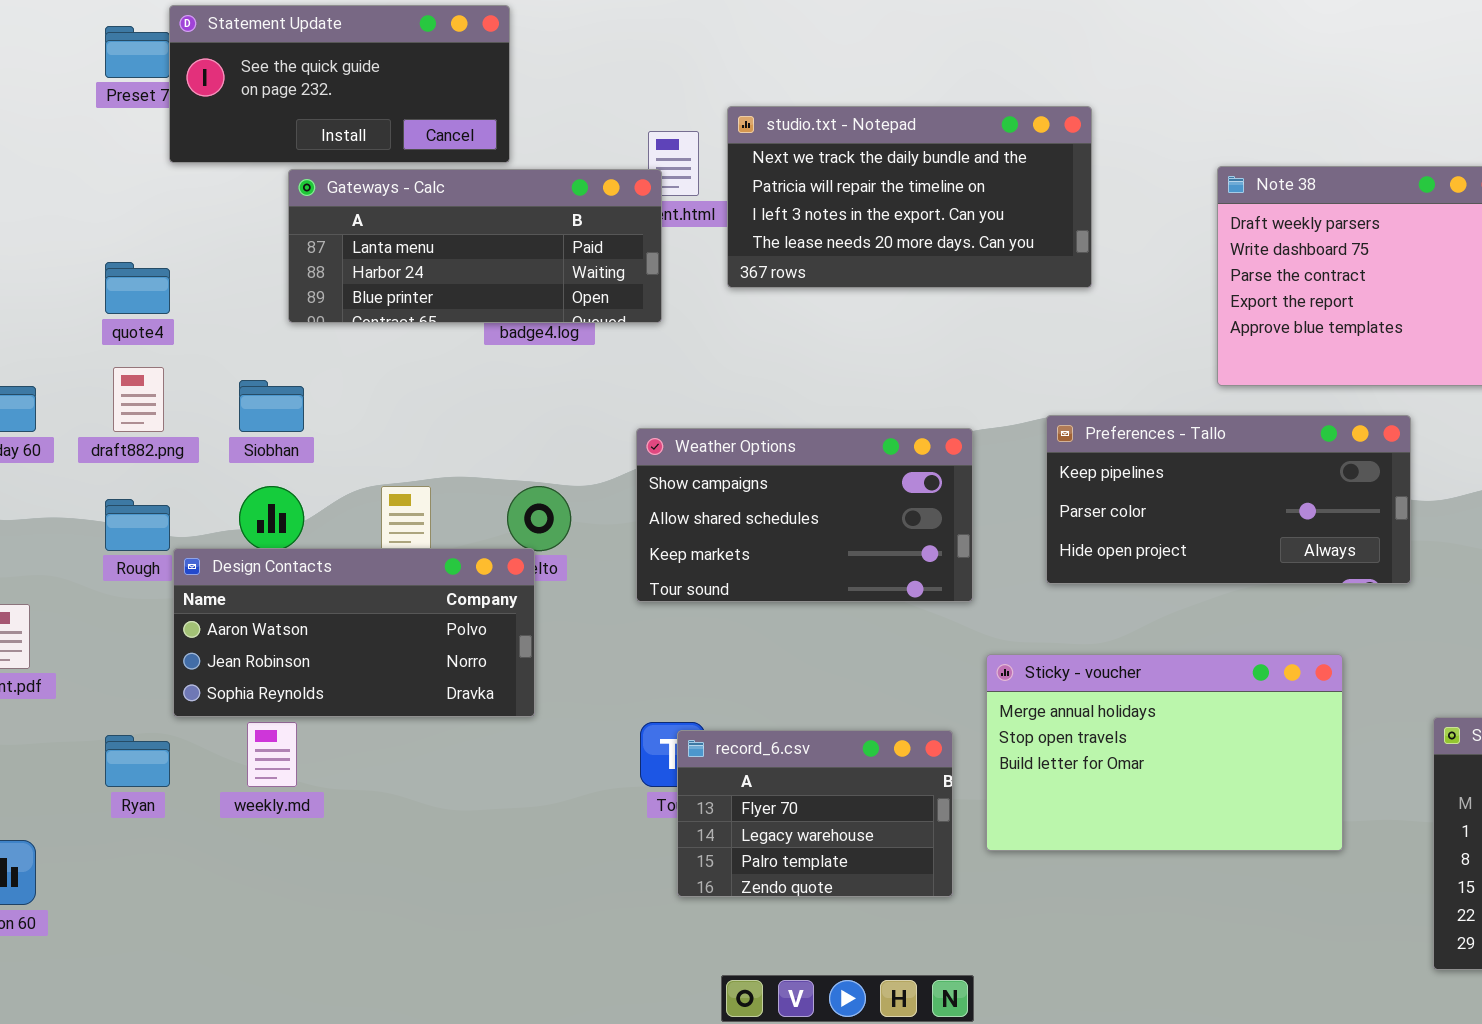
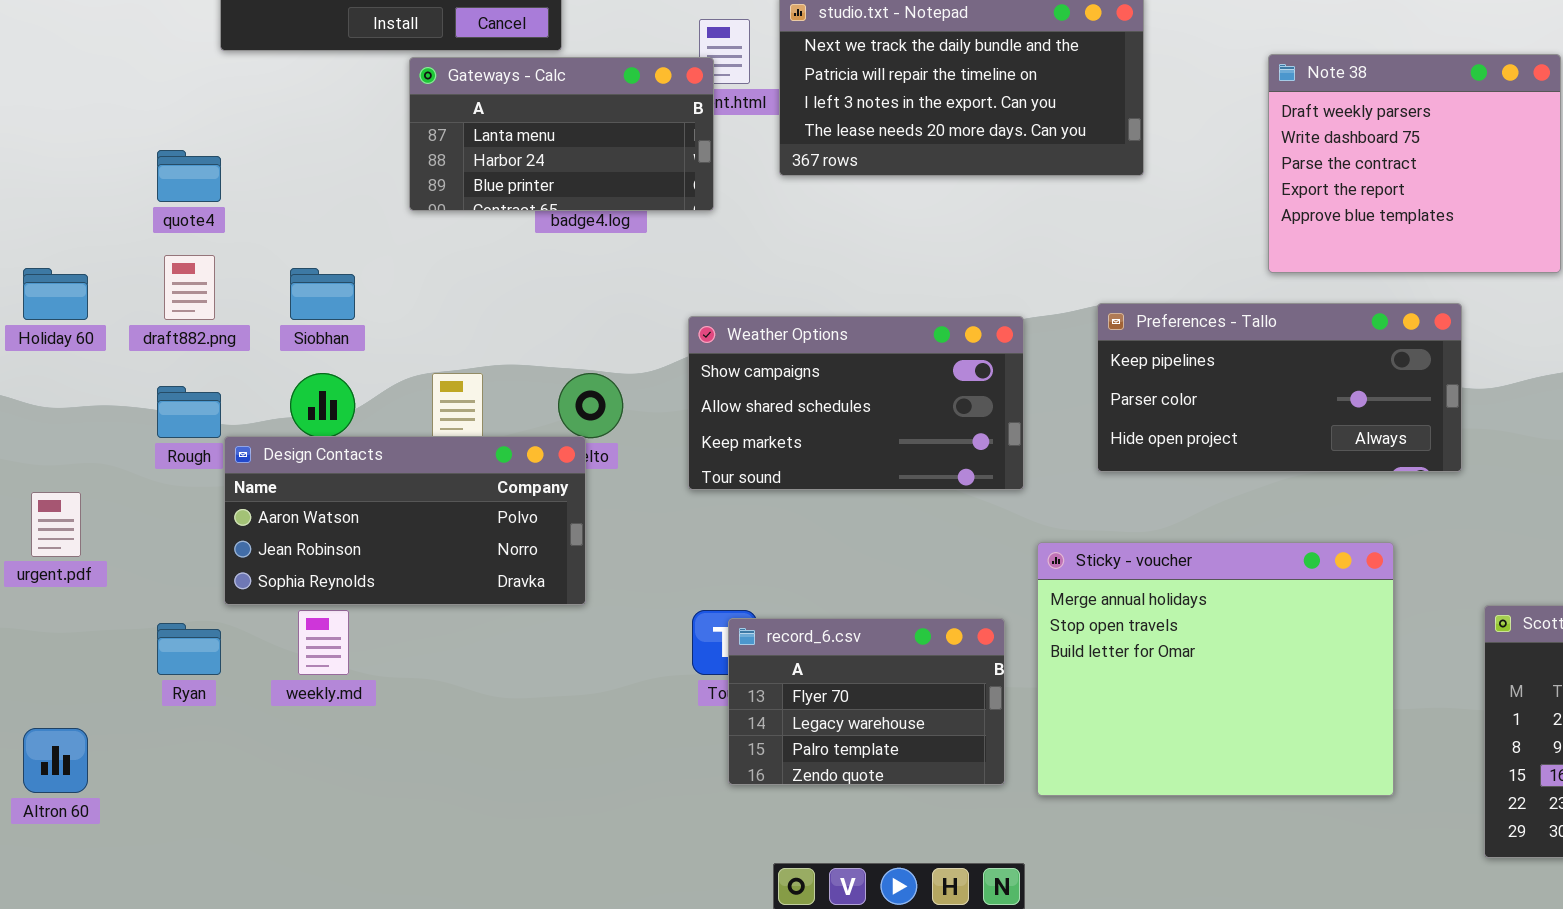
Gateways - Calc: [288,169,662,323] -> [409,57,714,211], resized
Sticky - voucher: [986,654,1343,851] -> [1037,542,1394,796], resized

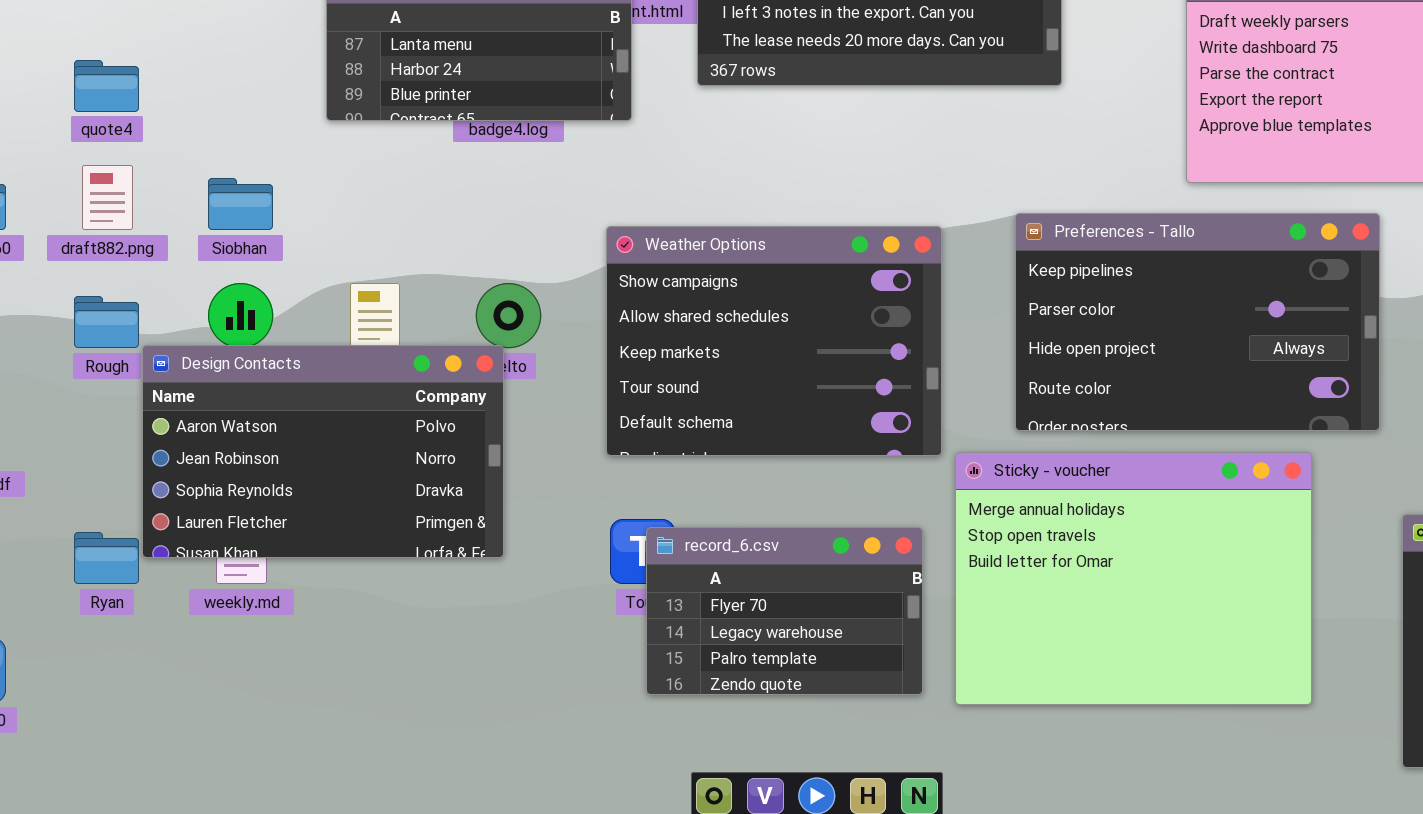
Preferences - Tallo: [1097,303,1462,472] -> [1015,213,1380,431], resized
Weather Options: [688,316,1024,490] -> [606,226,942,456], resized
Design Contacts: [224,436,586,605] -> [142,345,504,558], resized

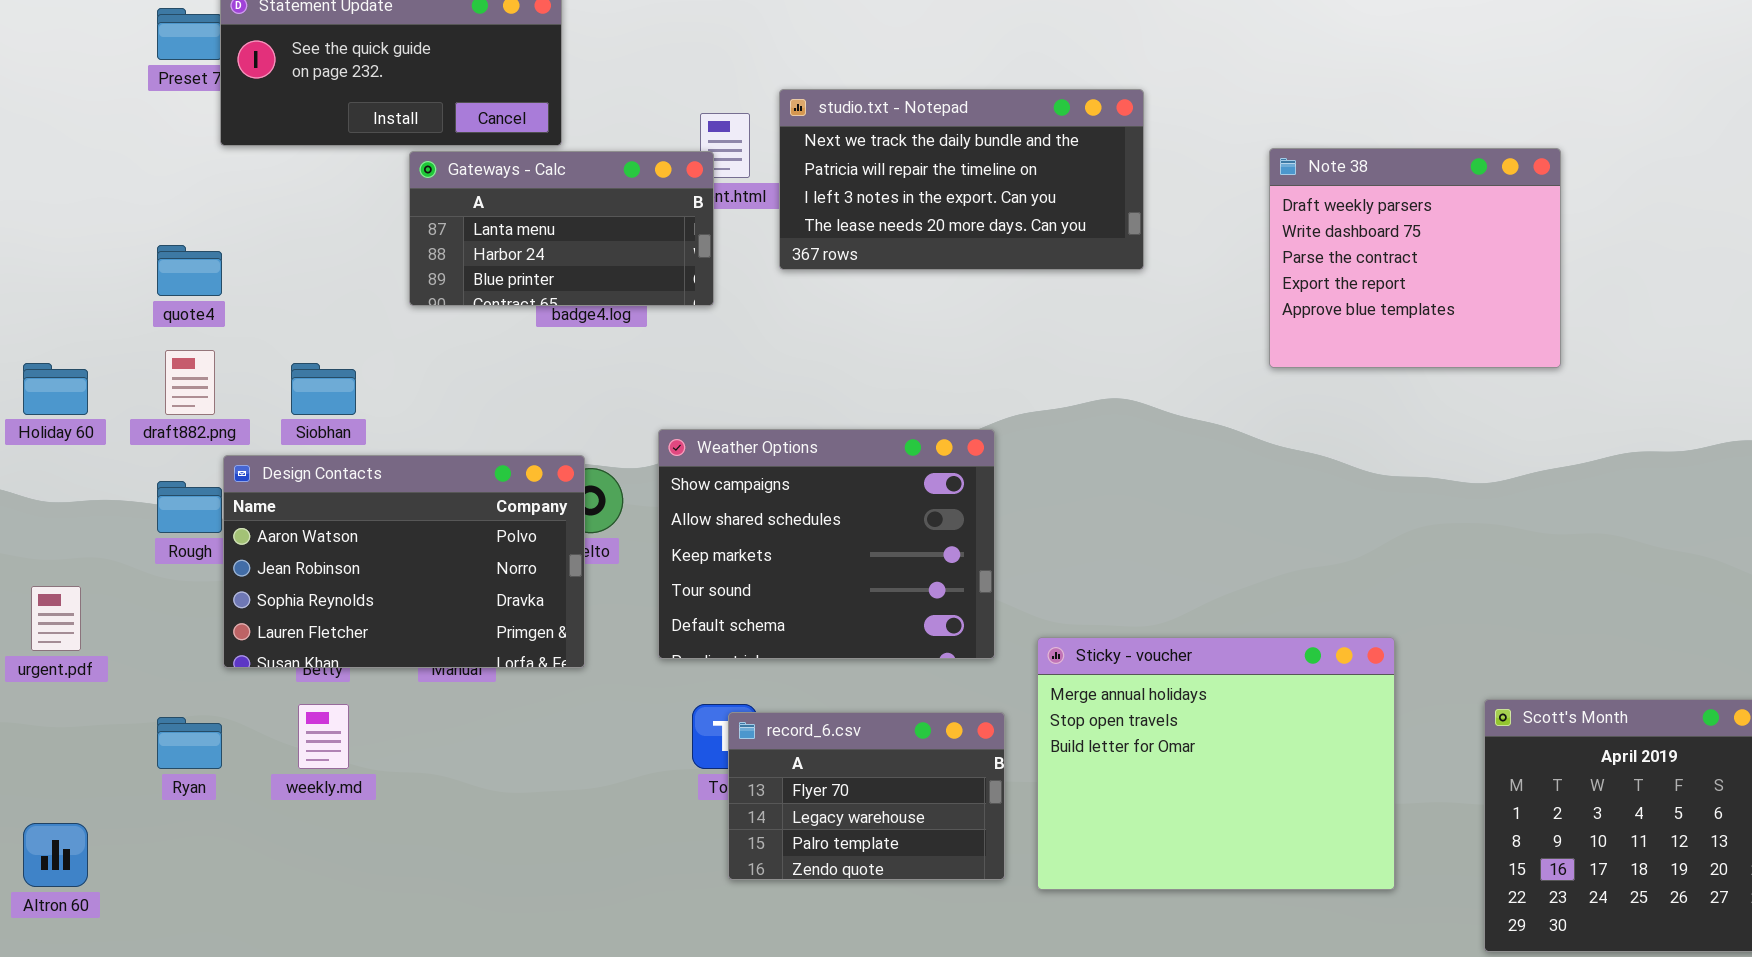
Preferences - Tallo: [1015,213,1380,431] -> none, closed
Weather Options: [606,226,942,456] -> [658,429,995,659], moved
Design Contacts: [142,345,504,558] -> [223,455,585,668], moved

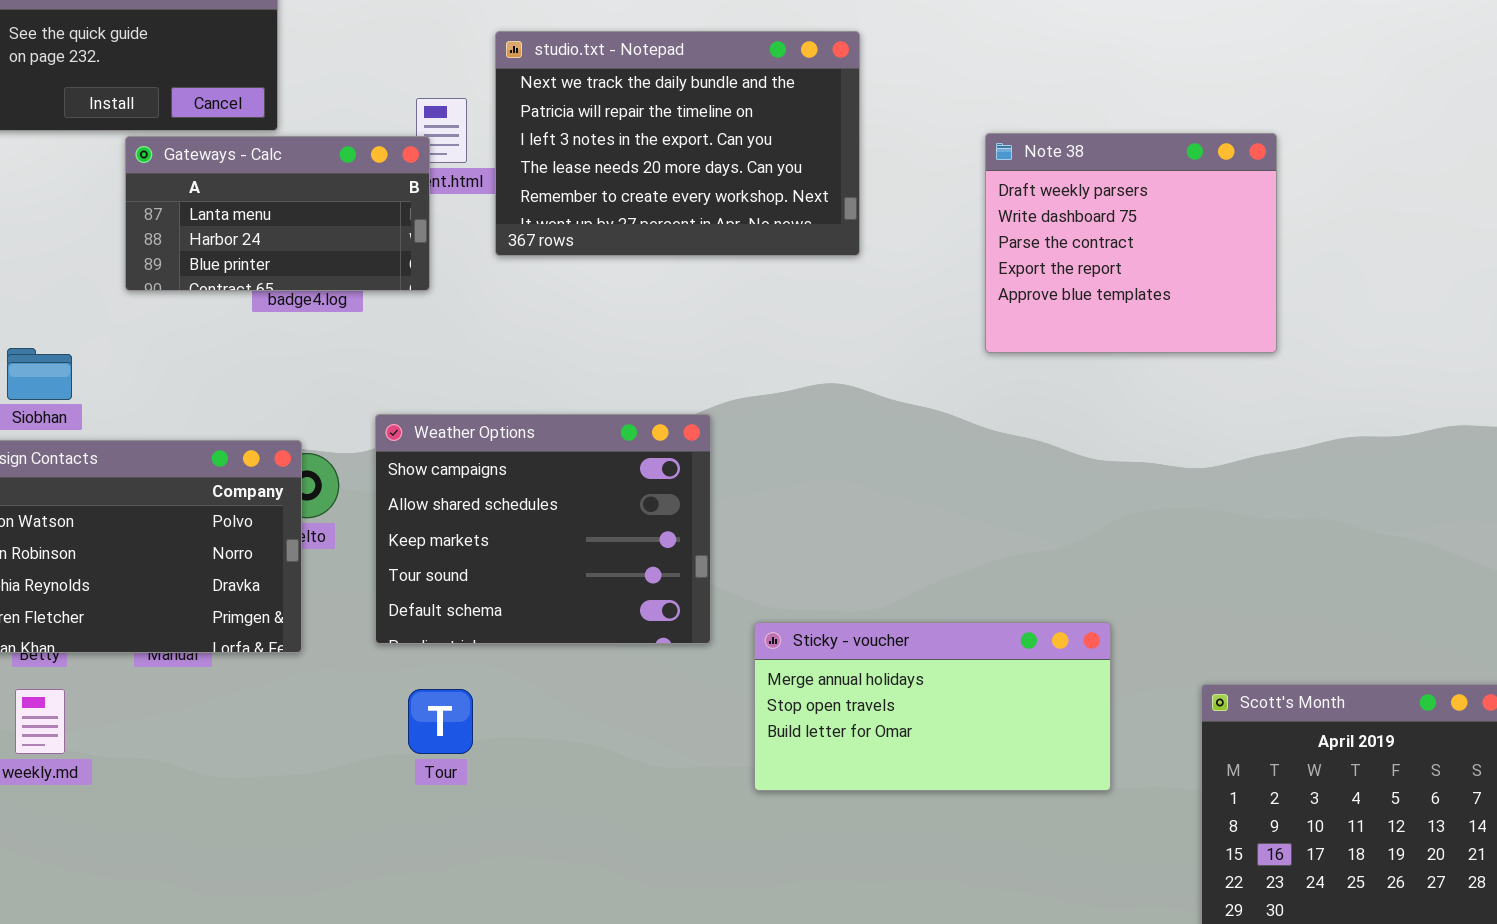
studio.txt - Notepad: [779,89,1144,270] -> [495,31,860,256], resized
Sticky - voucher: [1037,637,1395,890] -> [754,622,1111,791], resized
record_6.csv: [728,712,1005,880] -> none, closed

